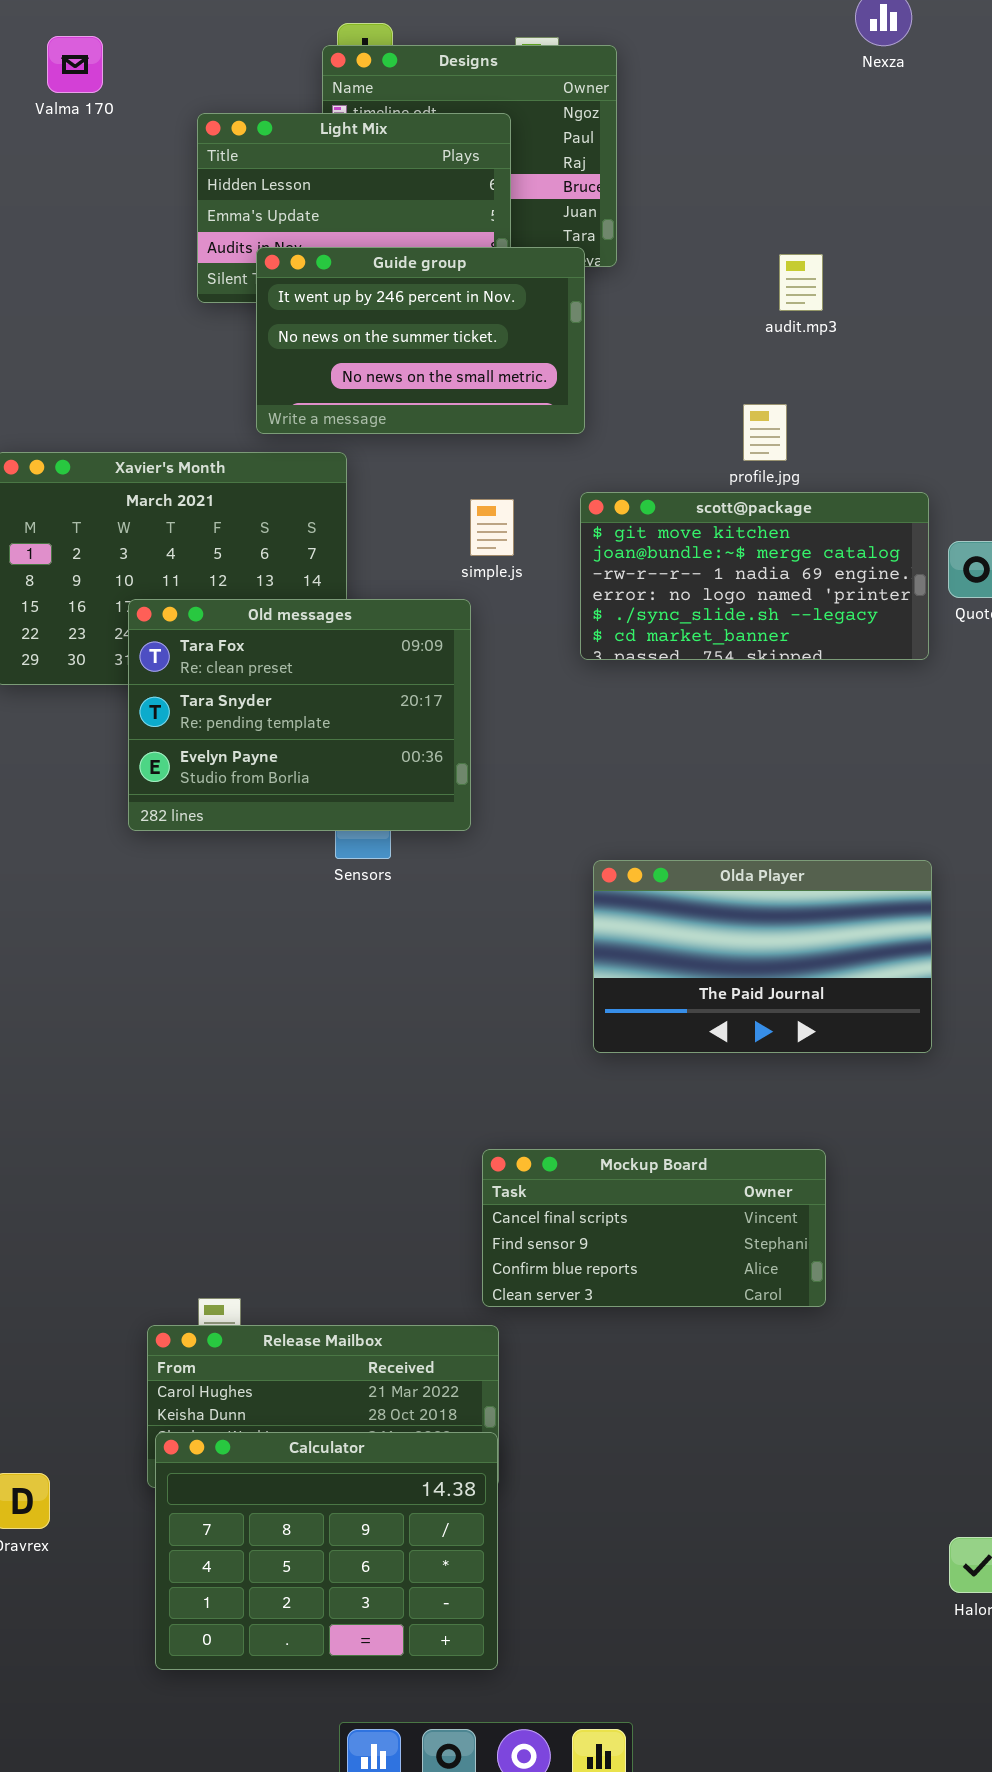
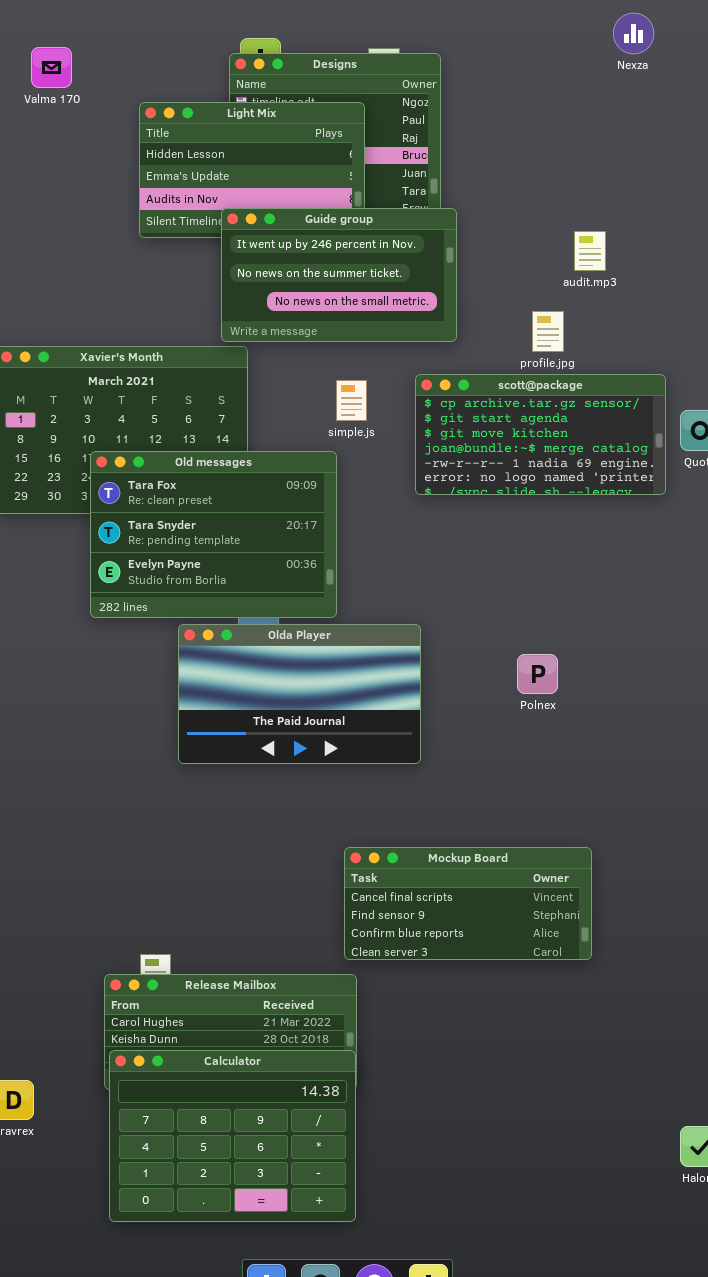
Guide group: [256,247,585,434] -> [221,208,457,342], moved
audit.mp3: [779,254,823,311] -> [574,231,606,271], moved
scott@package: [580,492,929,660] -> [415,374,666,495], scrolled up 2 rows
Olda Player: [593,860,932,1053] -> [178,624,421,764], moved

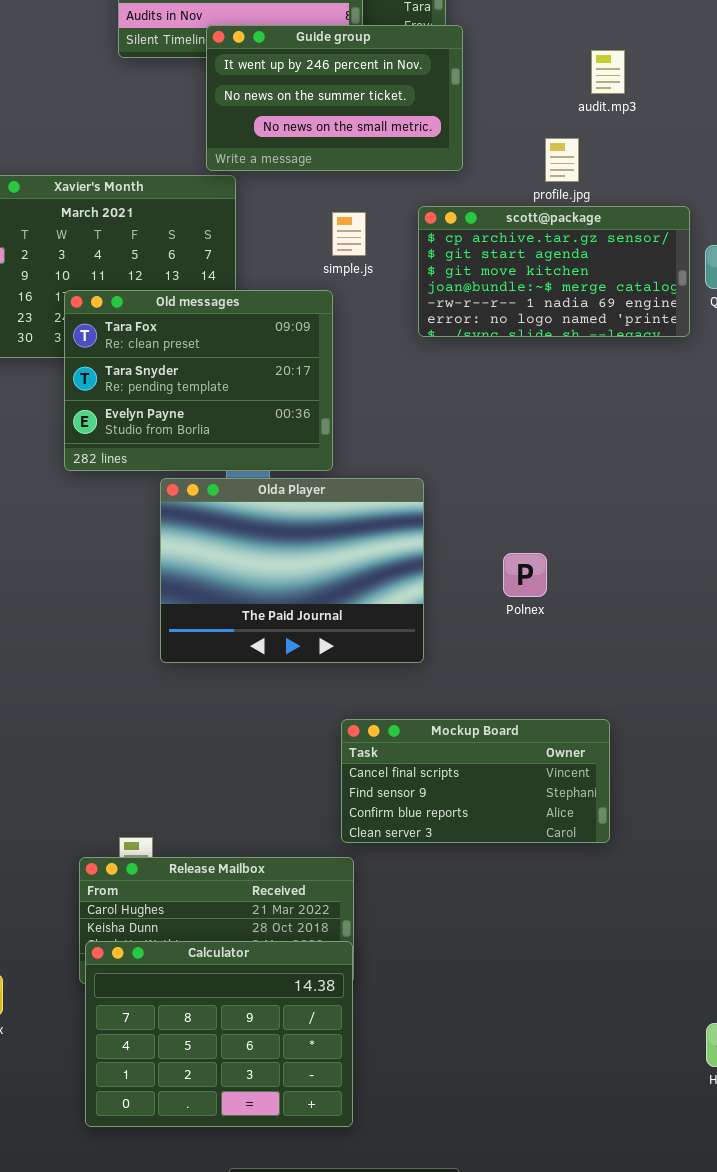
Olda Player: [178,624,421,764] -> [160,478,424,663], resized
Polnex: [517,654,558,694] -> [503,553,547,597], moved

